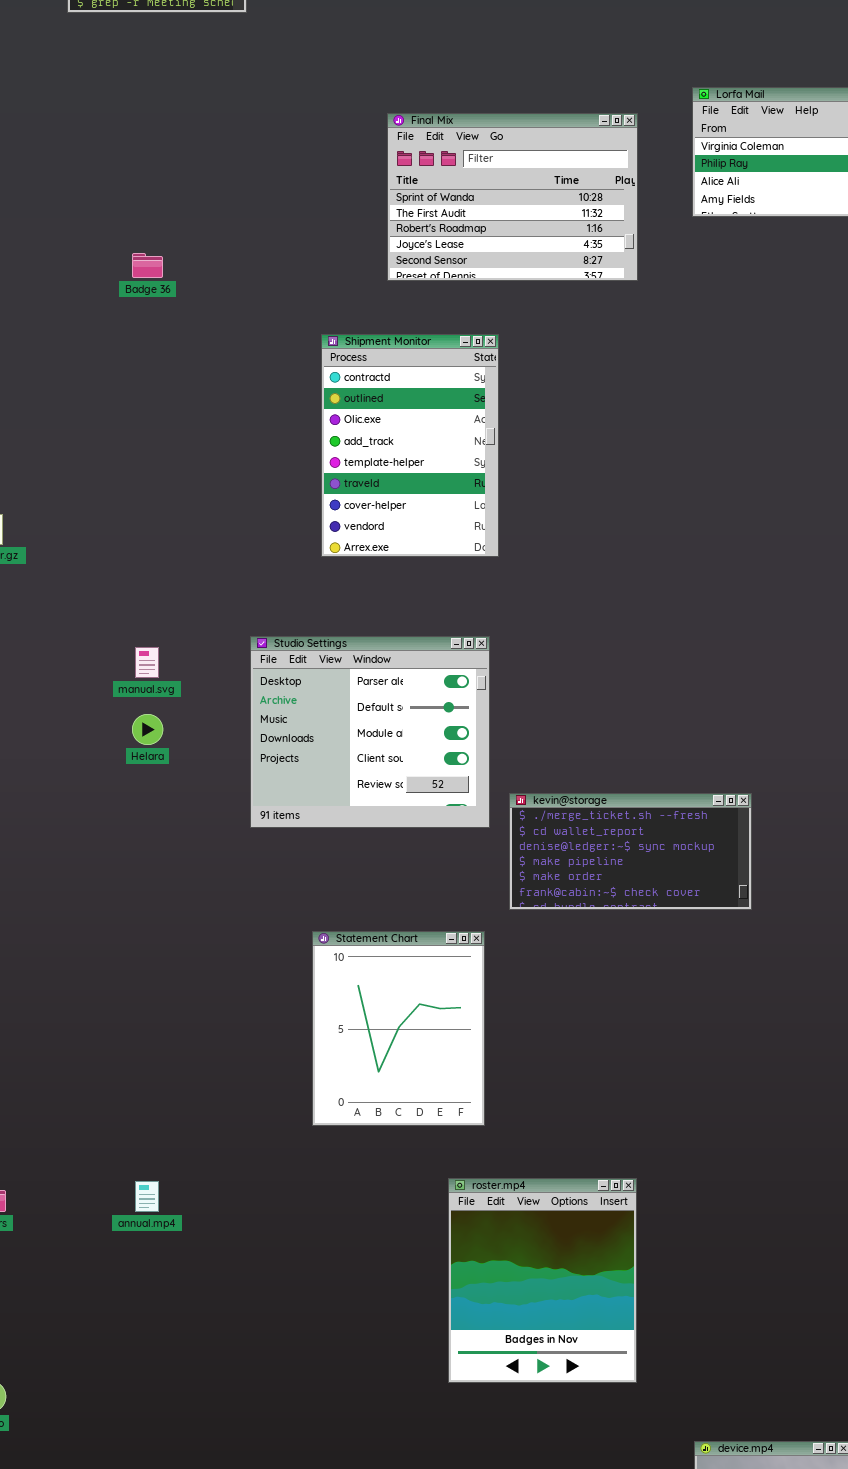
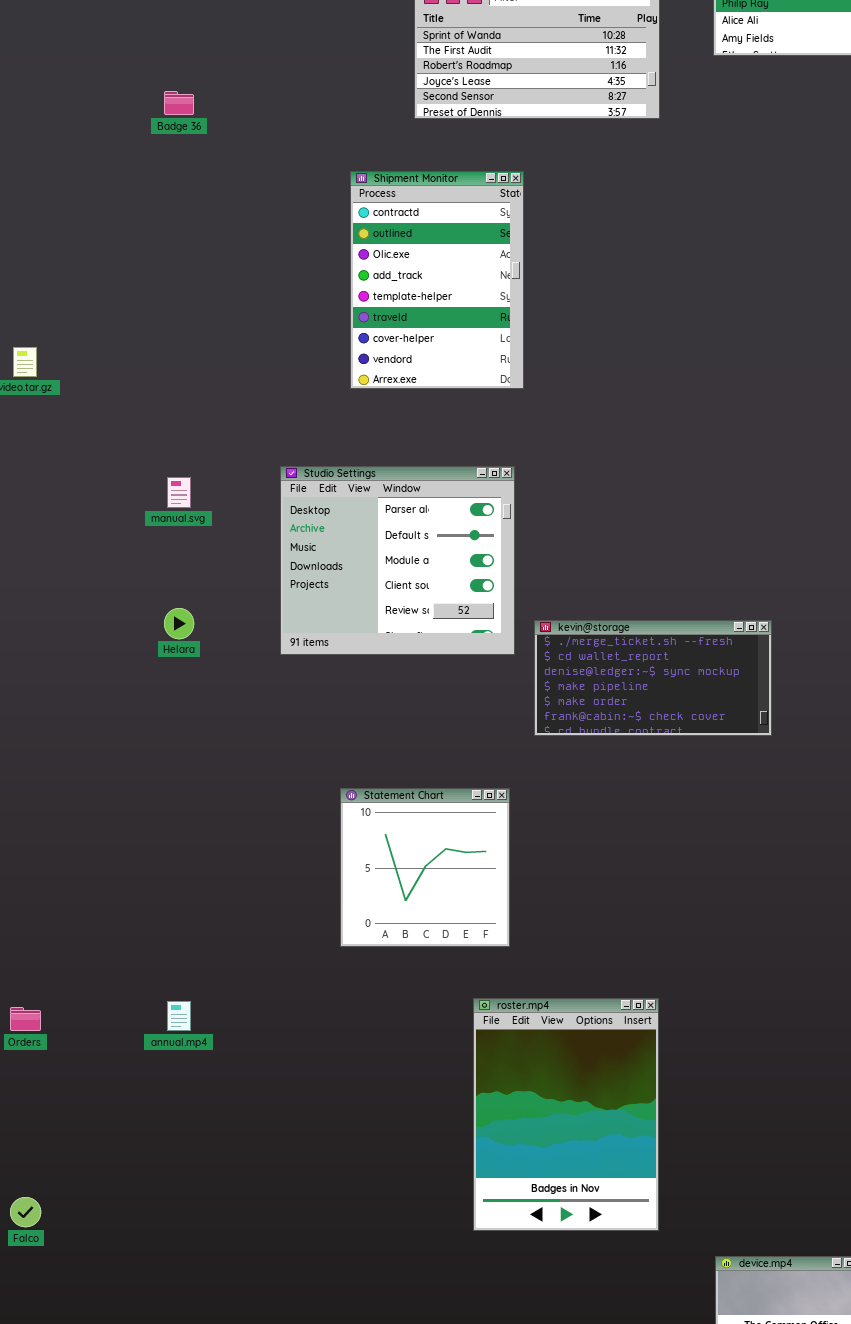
Helara: [132,714,163,745] -> [164,608,194,639], moved
Statement Chart: [312,931,485,1126] -> [340,788,510,947], resized
roster.mp4: [448,1178,637,1383] -> [473,998,659,1231], resized

